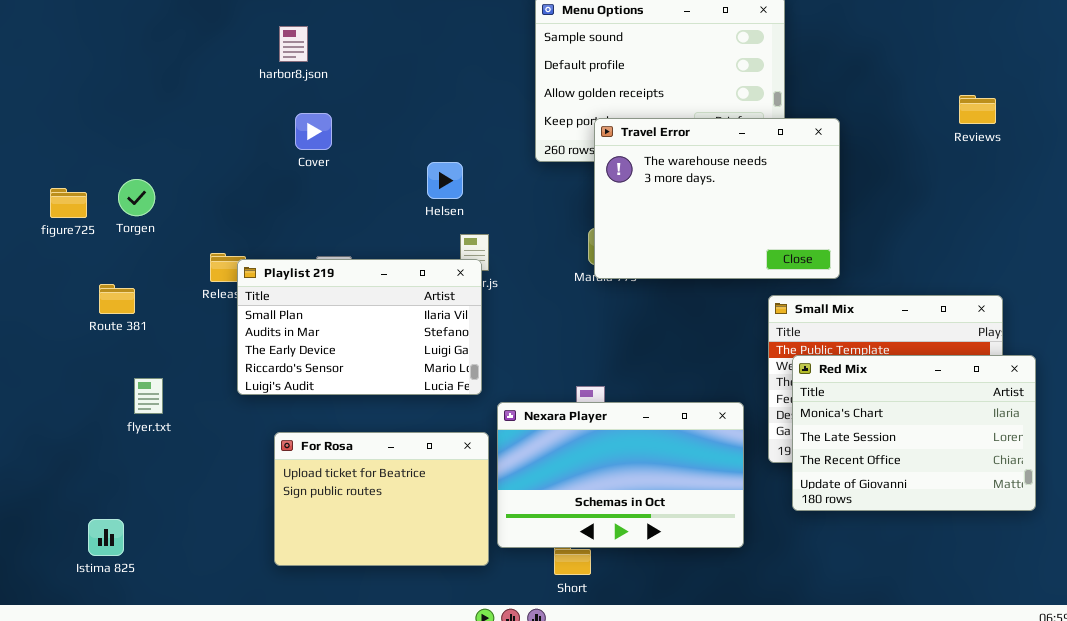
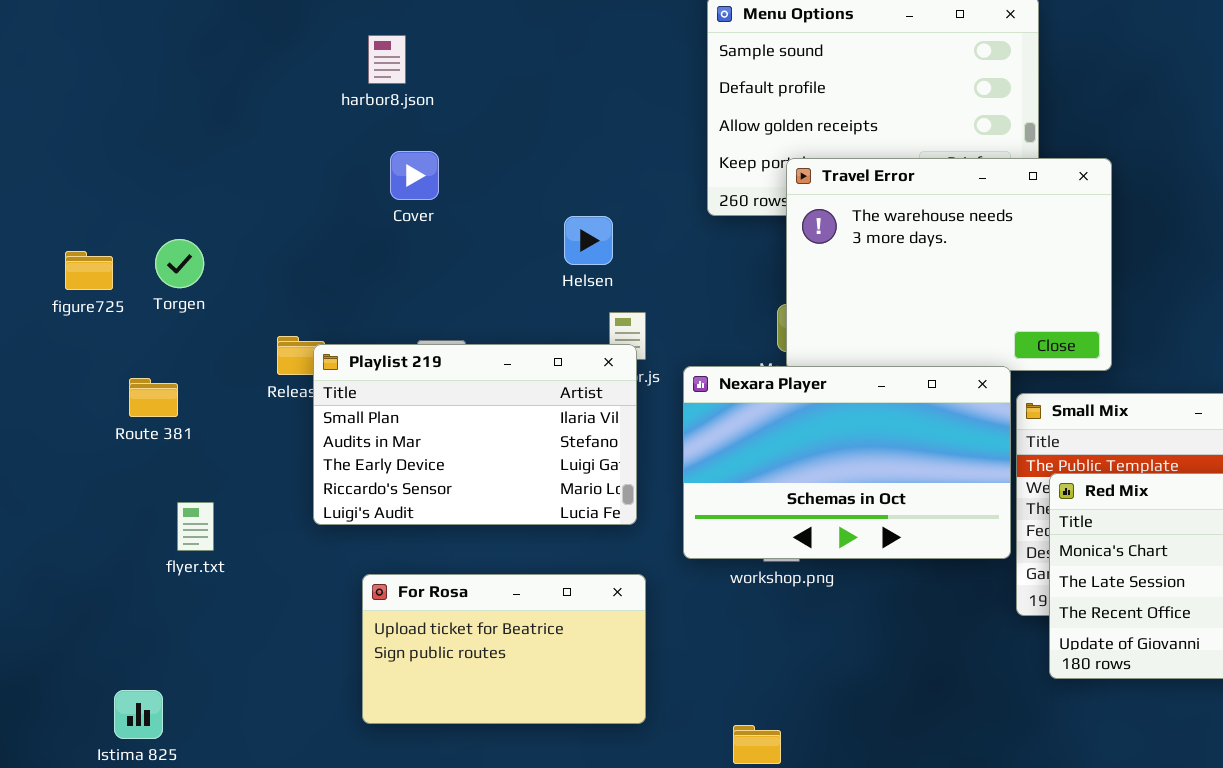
Nexara Player: [497,402,744,548] -> [683,366,1011,559], moved
For Rosa: [274,432,489,566] -> [362,574,646,724], resized

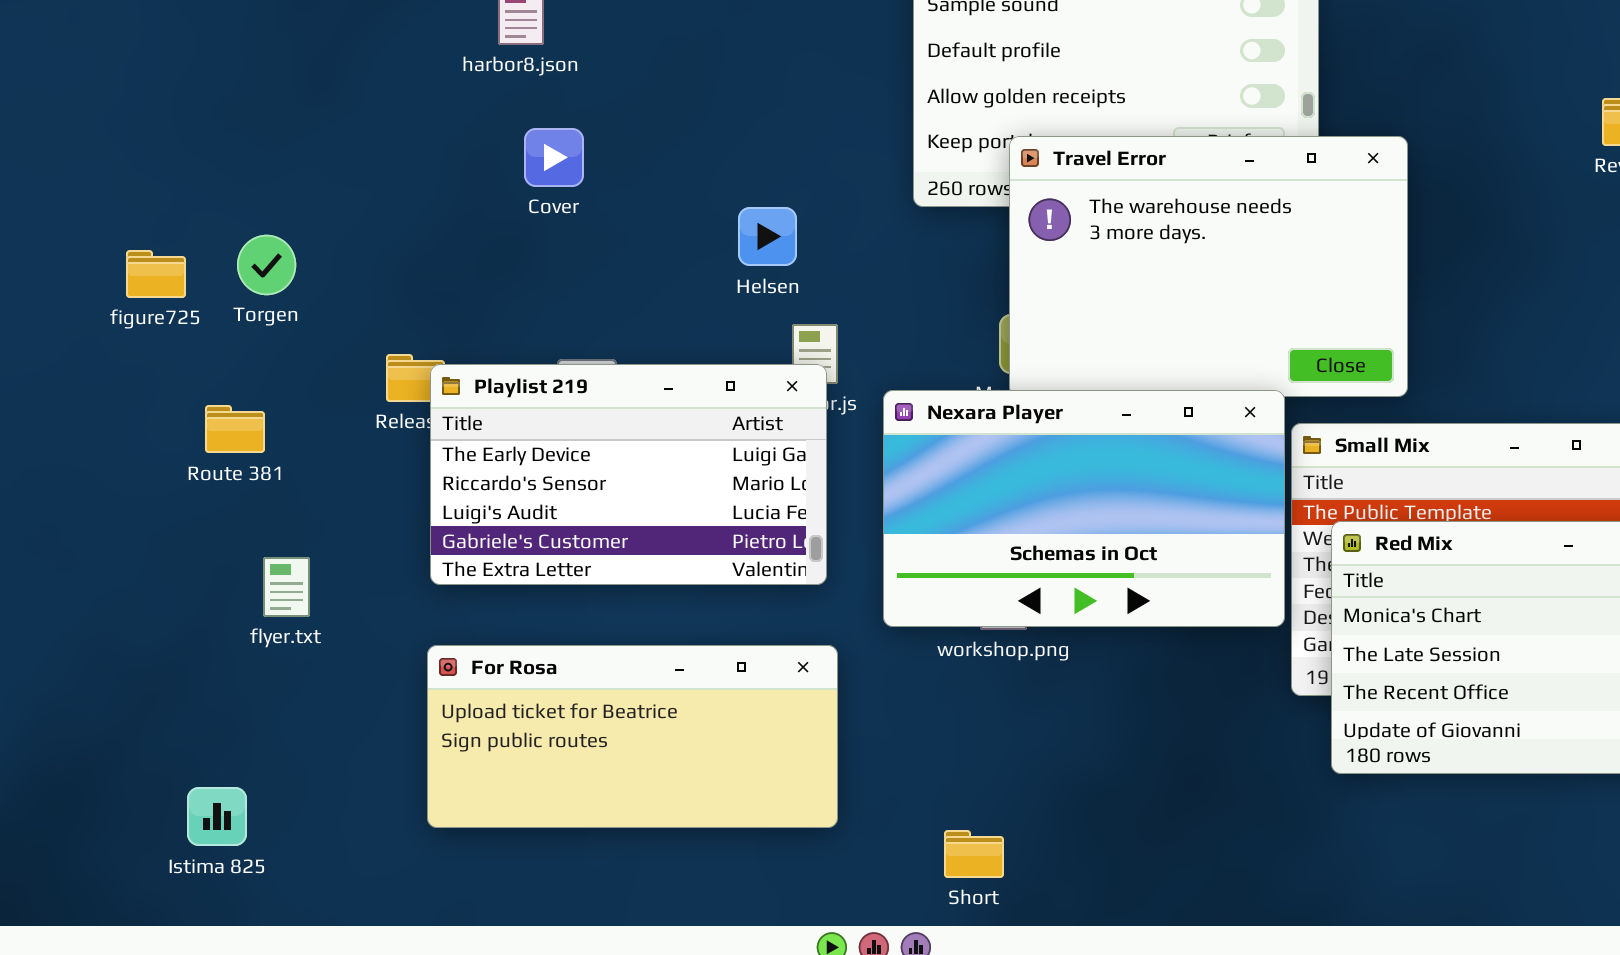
Playlist 219: [313,344,637,525] -> [430,364,827,585], scrolled down 2 rows
For Rosa: [362,574,646,724] -> [427,645,838,828], resized

